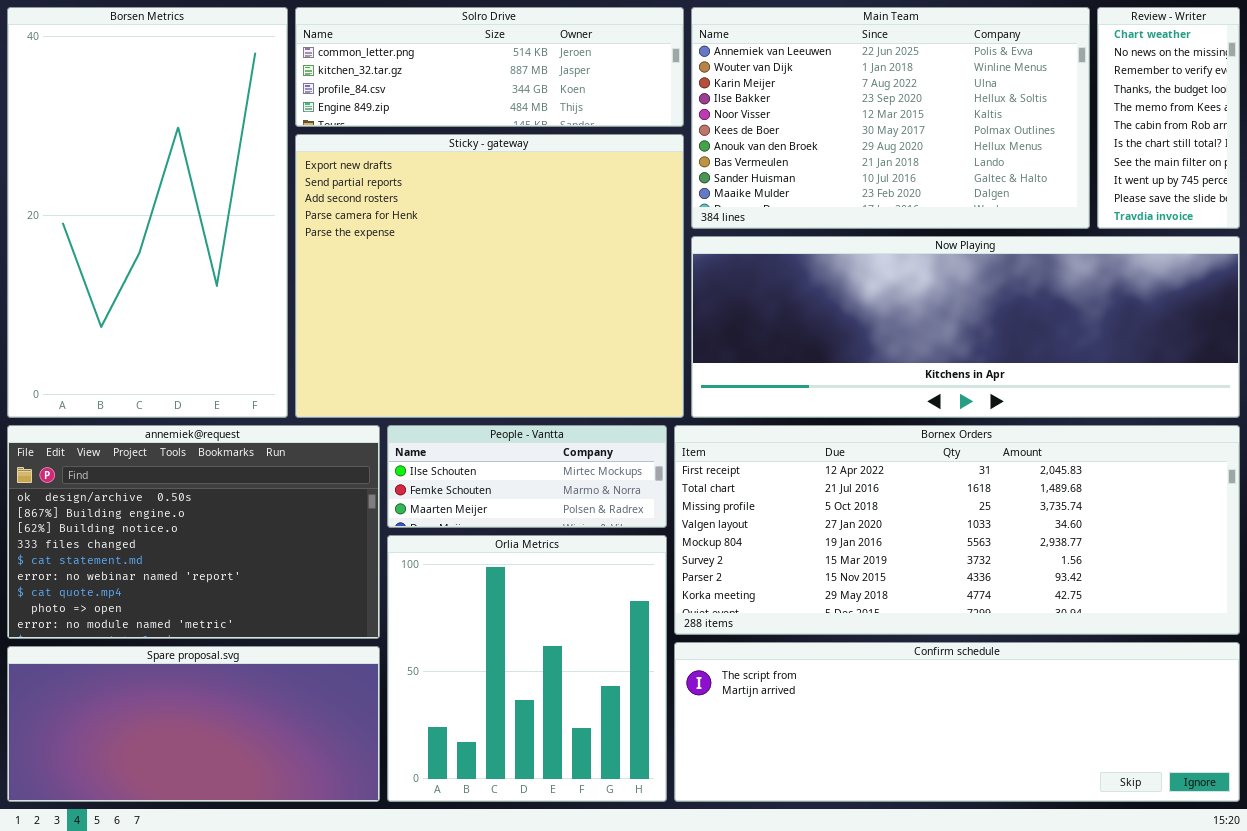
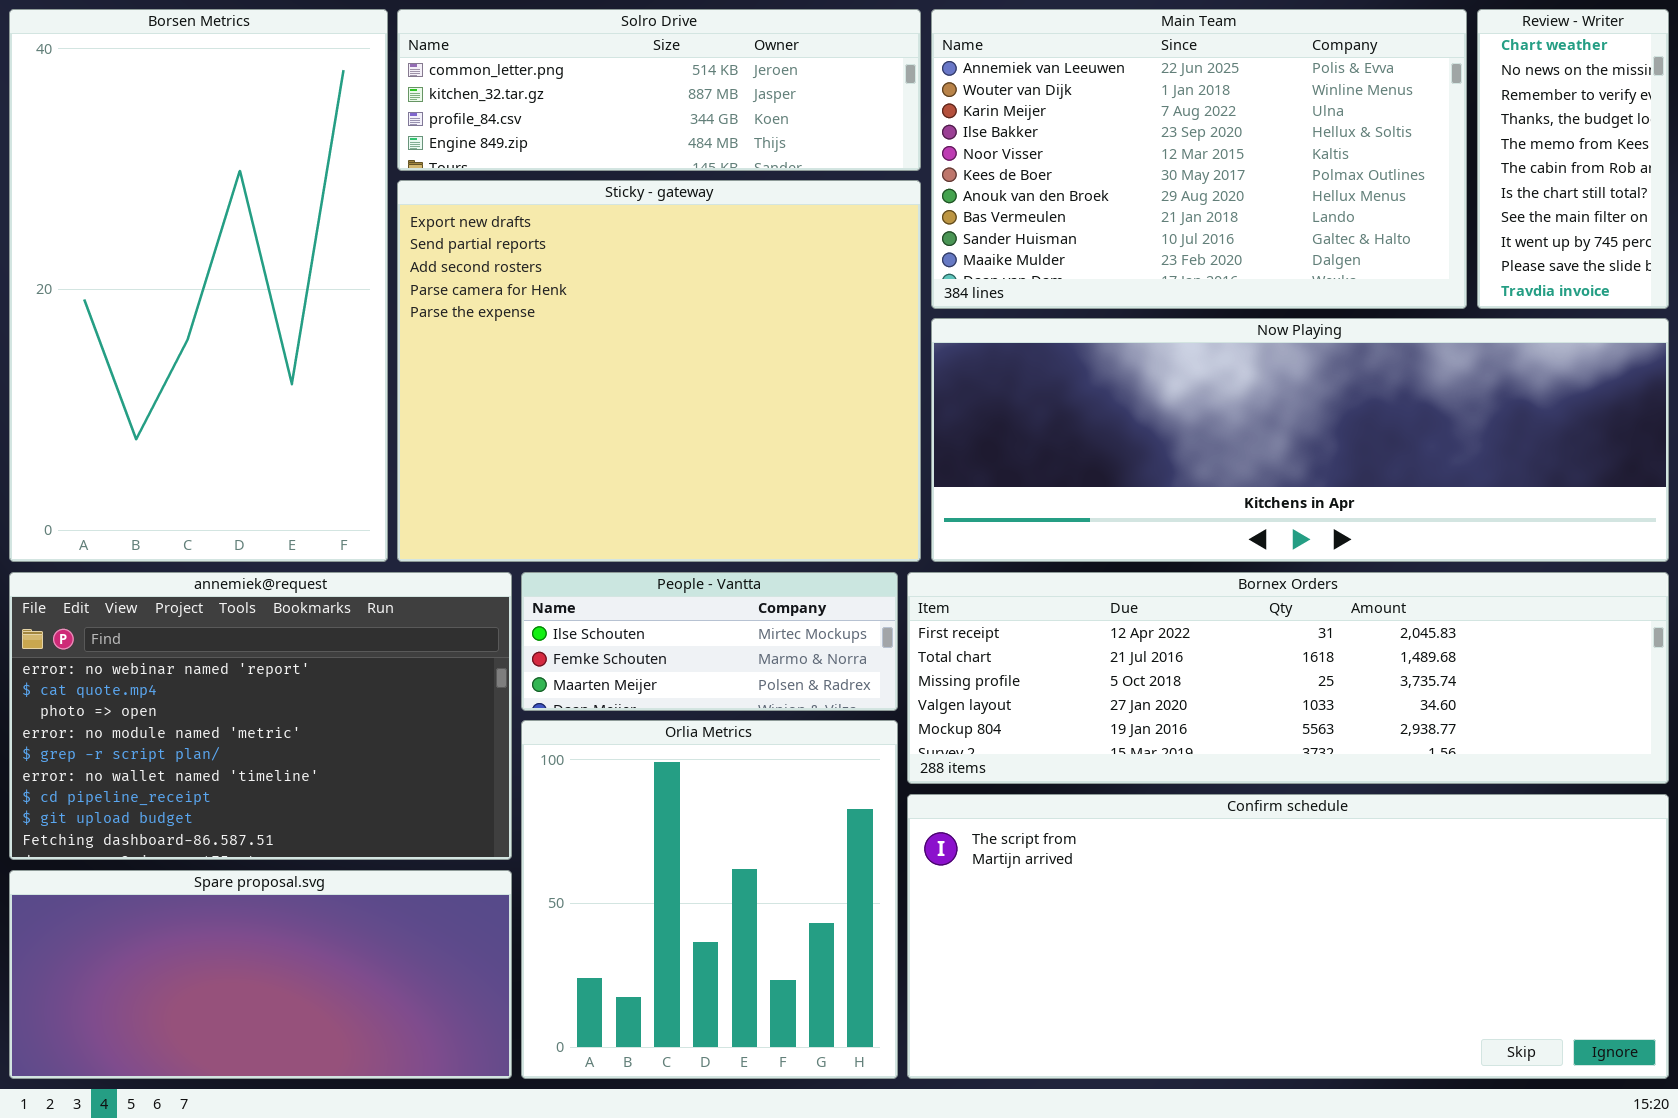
annemiek@request: [7,425,380,639] -> [9,572,512,860], scrolled down 5 rows
Bornex Orders: [674,425,1240,635] -> [907,572,1669,784], resized
Confirm schedule: [674,642,1240,802] -> [907,794,1669,1079], resized

